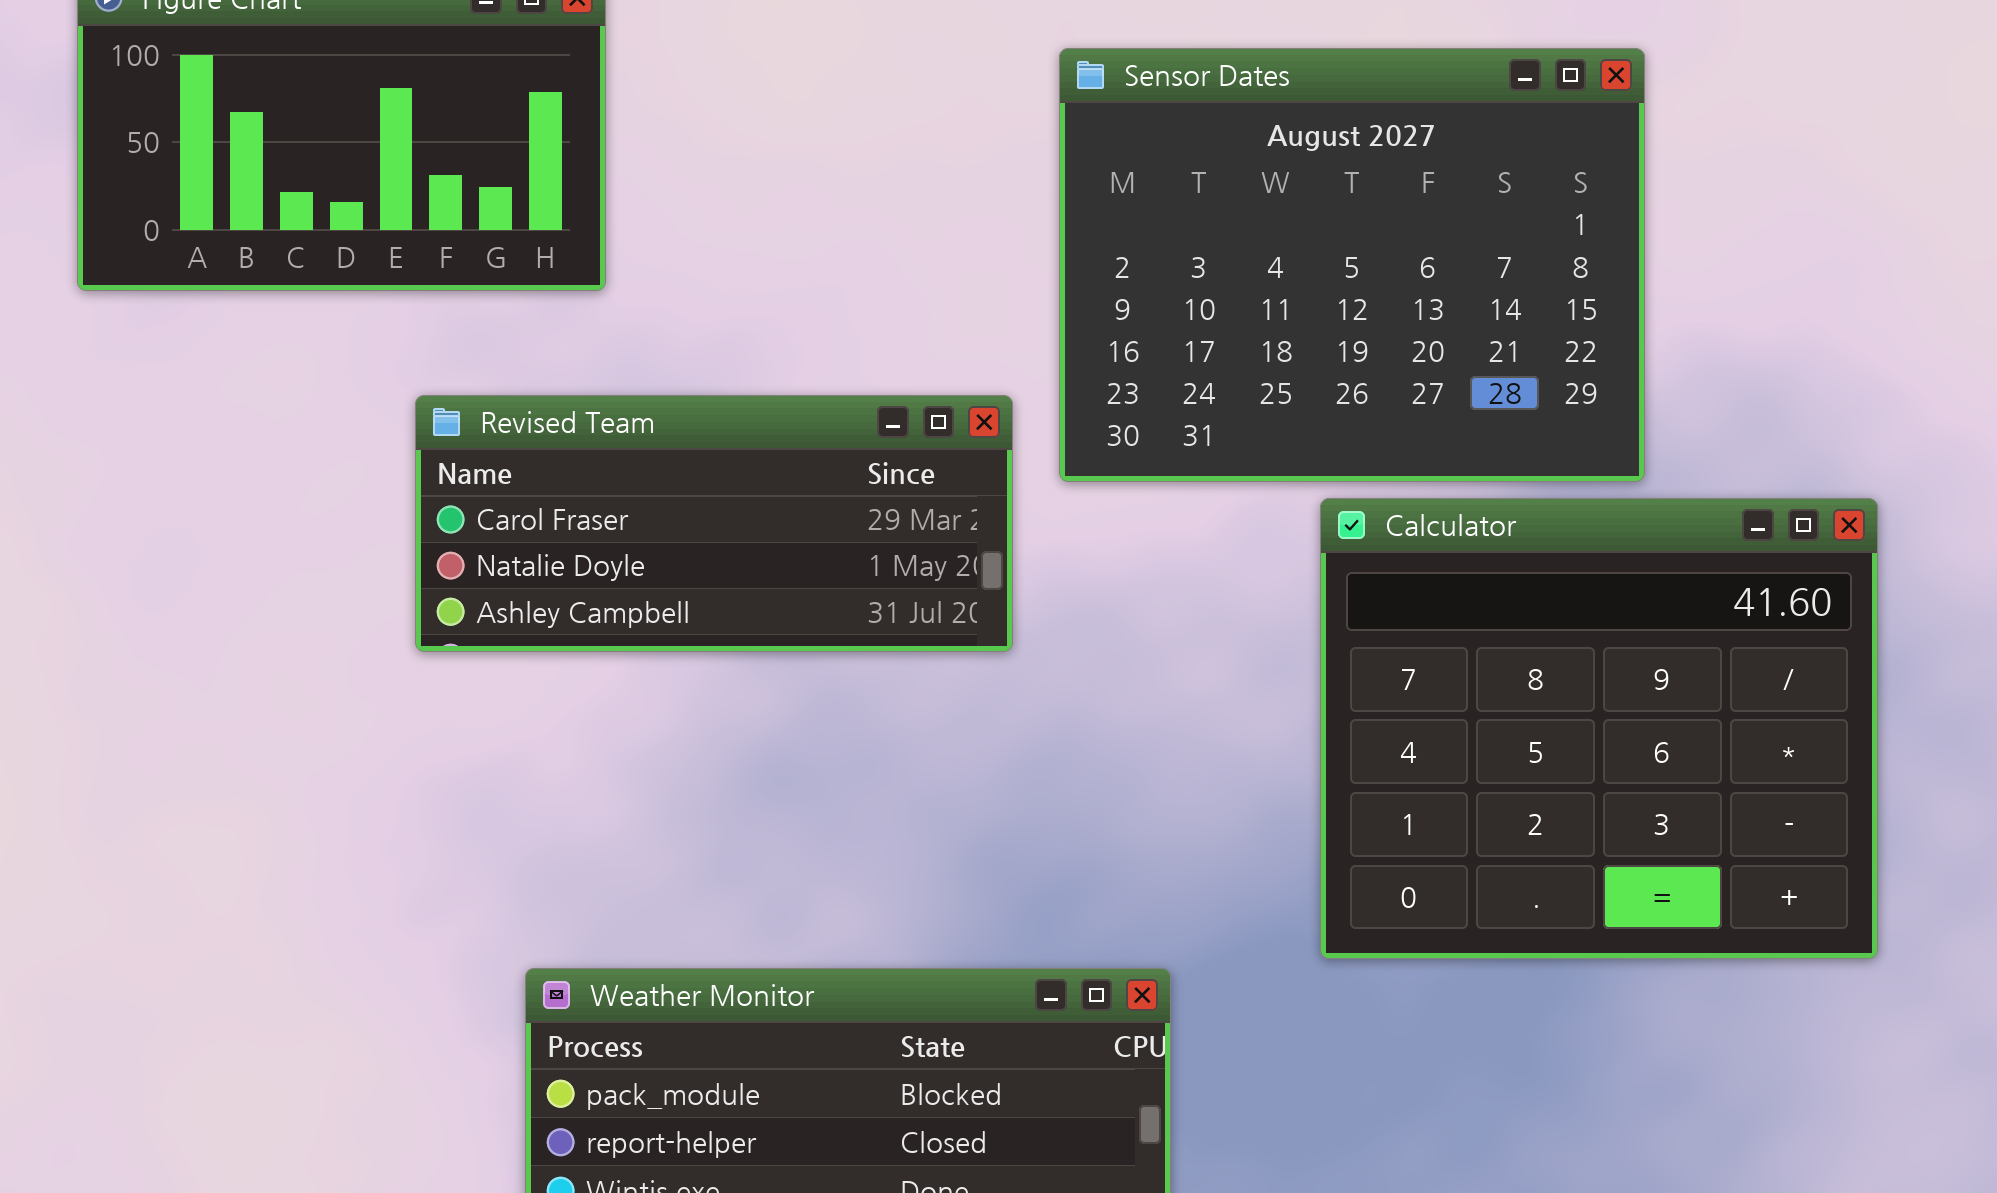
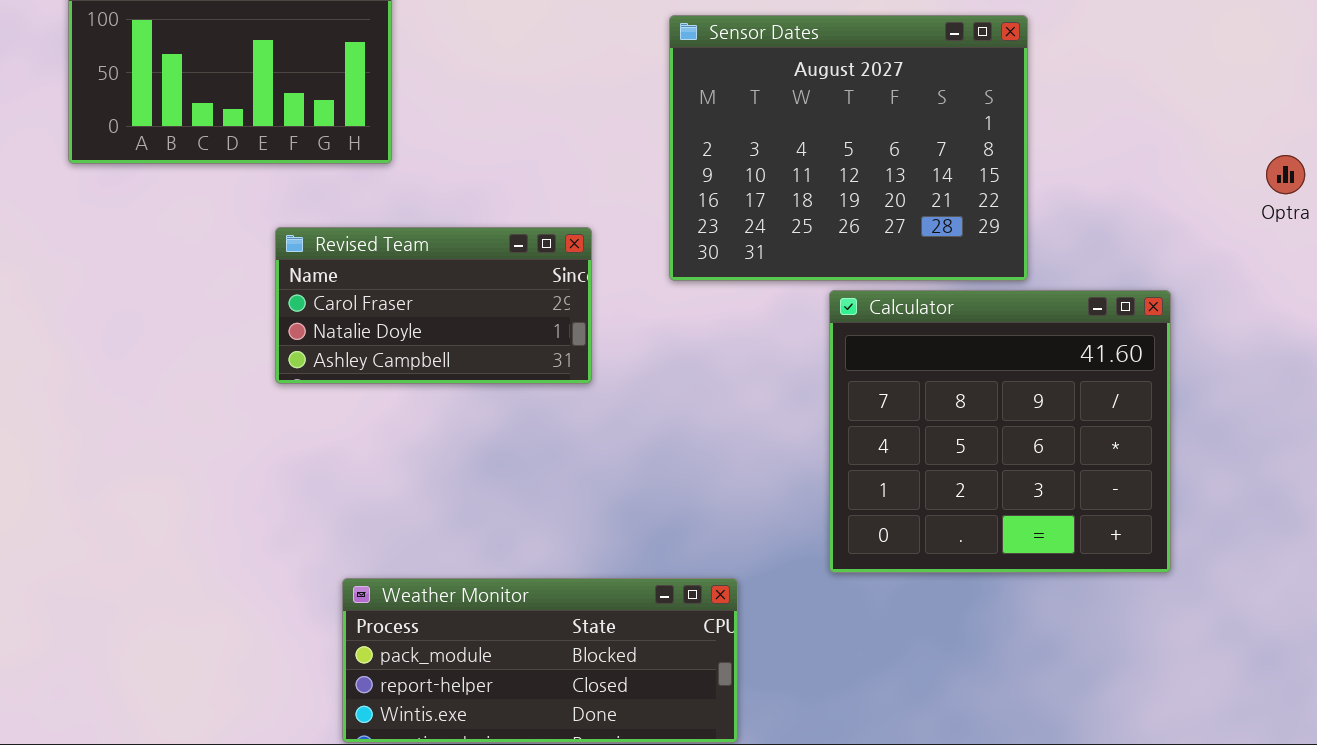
Revised Team: [415,395,1013,652] -> [275,227,592,384], resized

